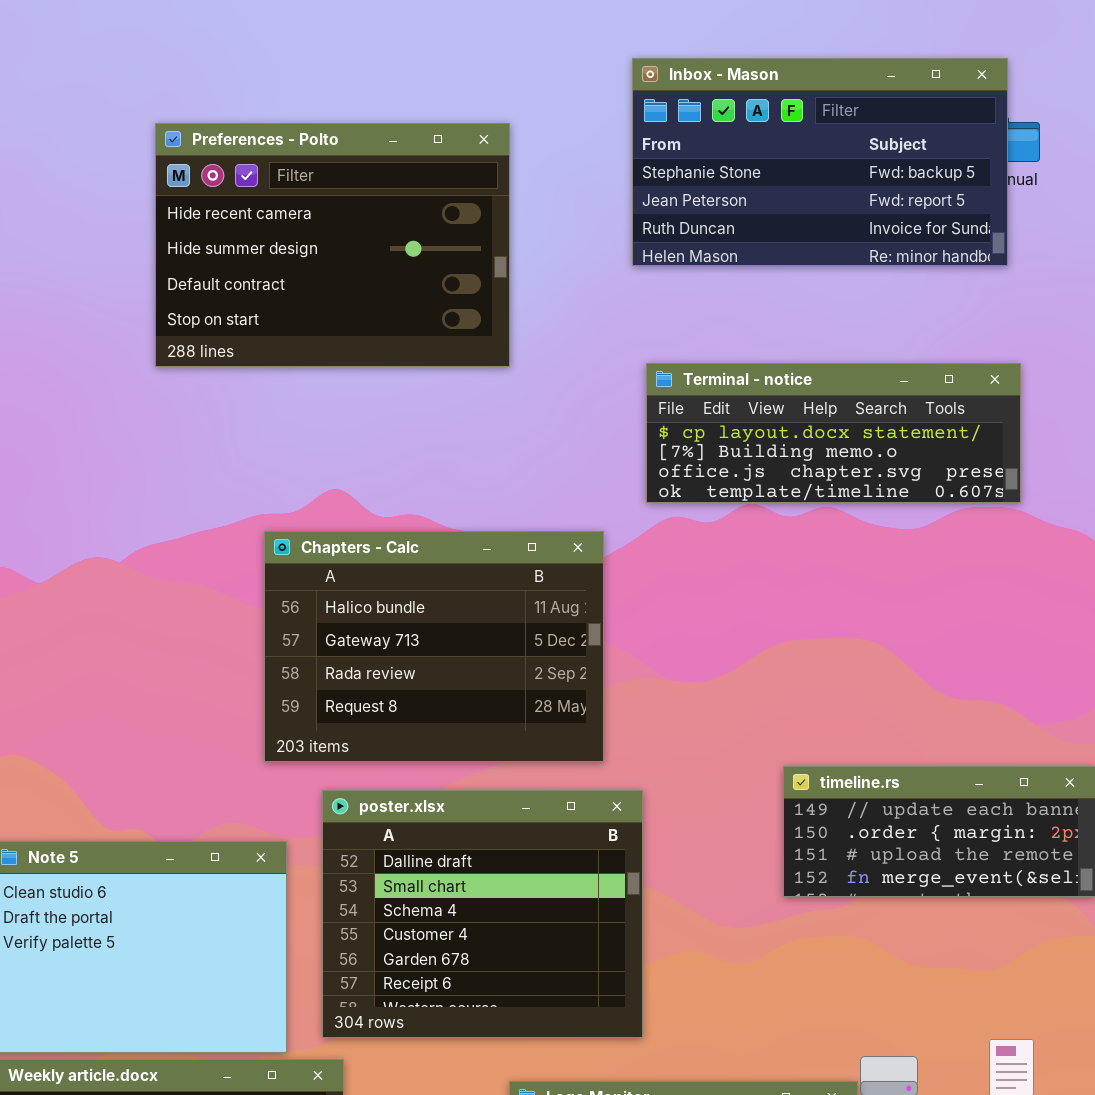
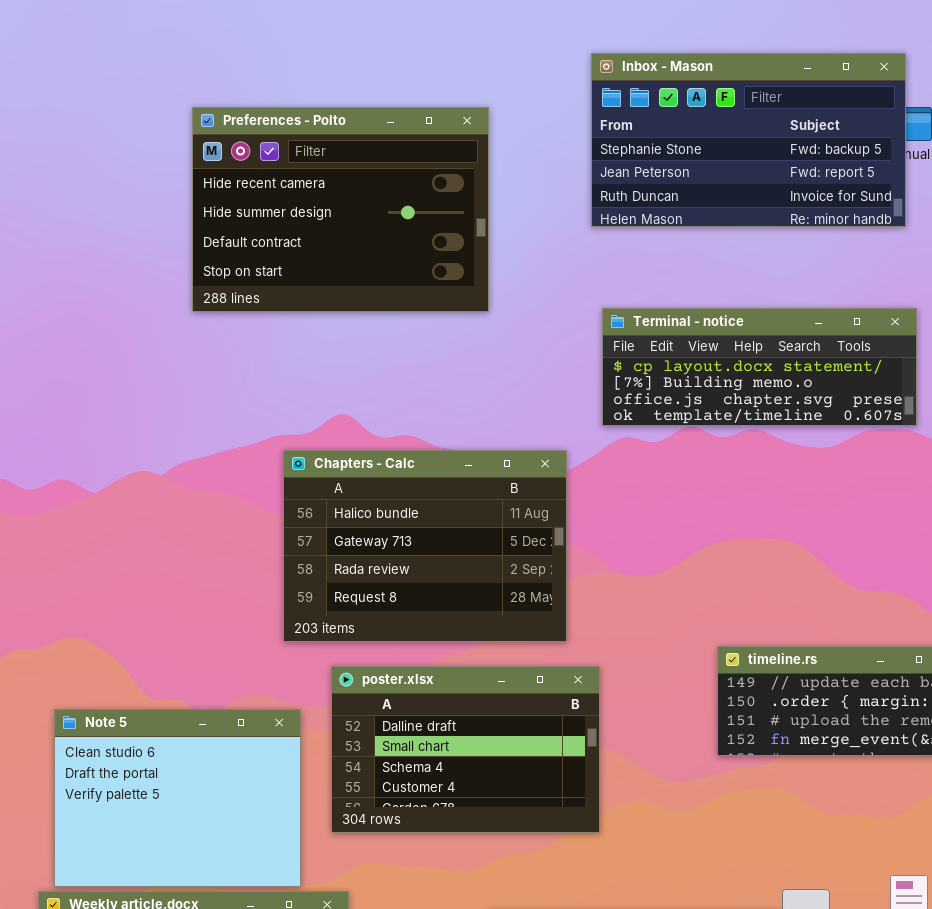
poster.xlsx: [322,790,643,1038] -> [331,666,600,833], resized

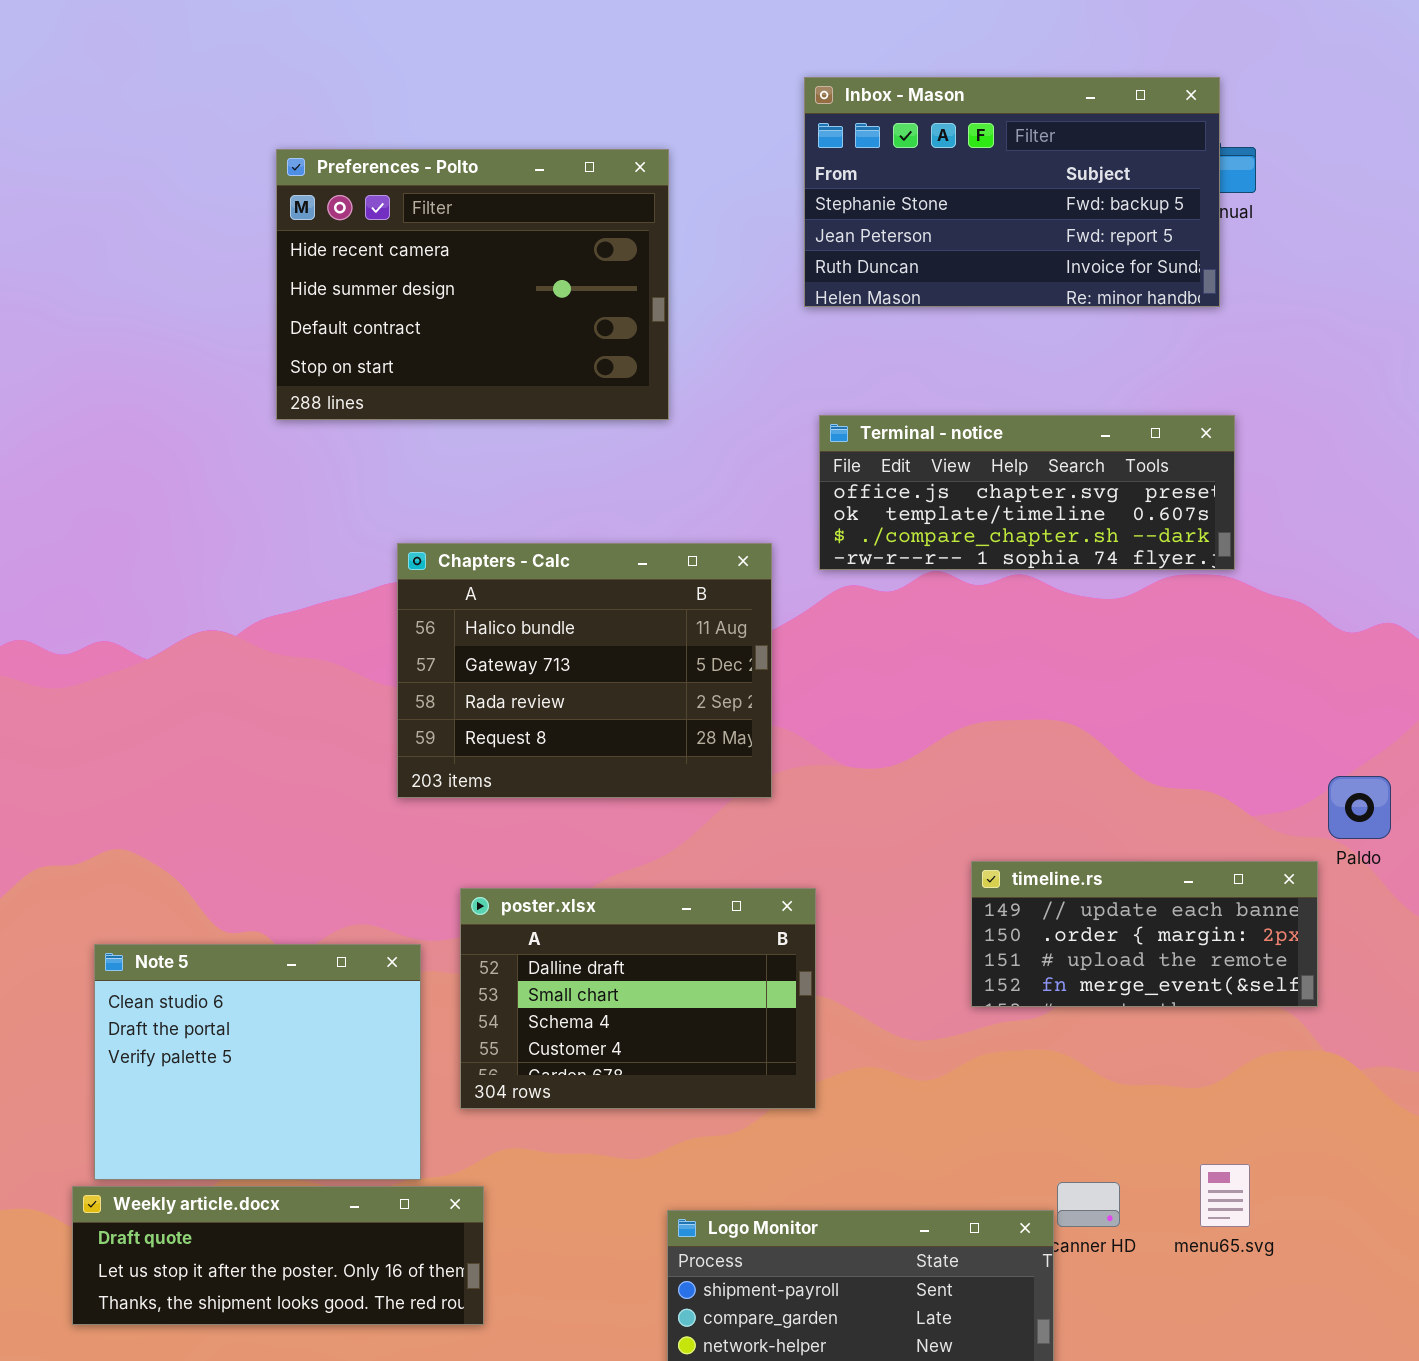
Terminal - notice: [602,308,917,426] -> [819,415,1235,570], scrolled down 2 rows
Chapters - Calc: [283,450,567,642] -> [397,543,772,798], moved

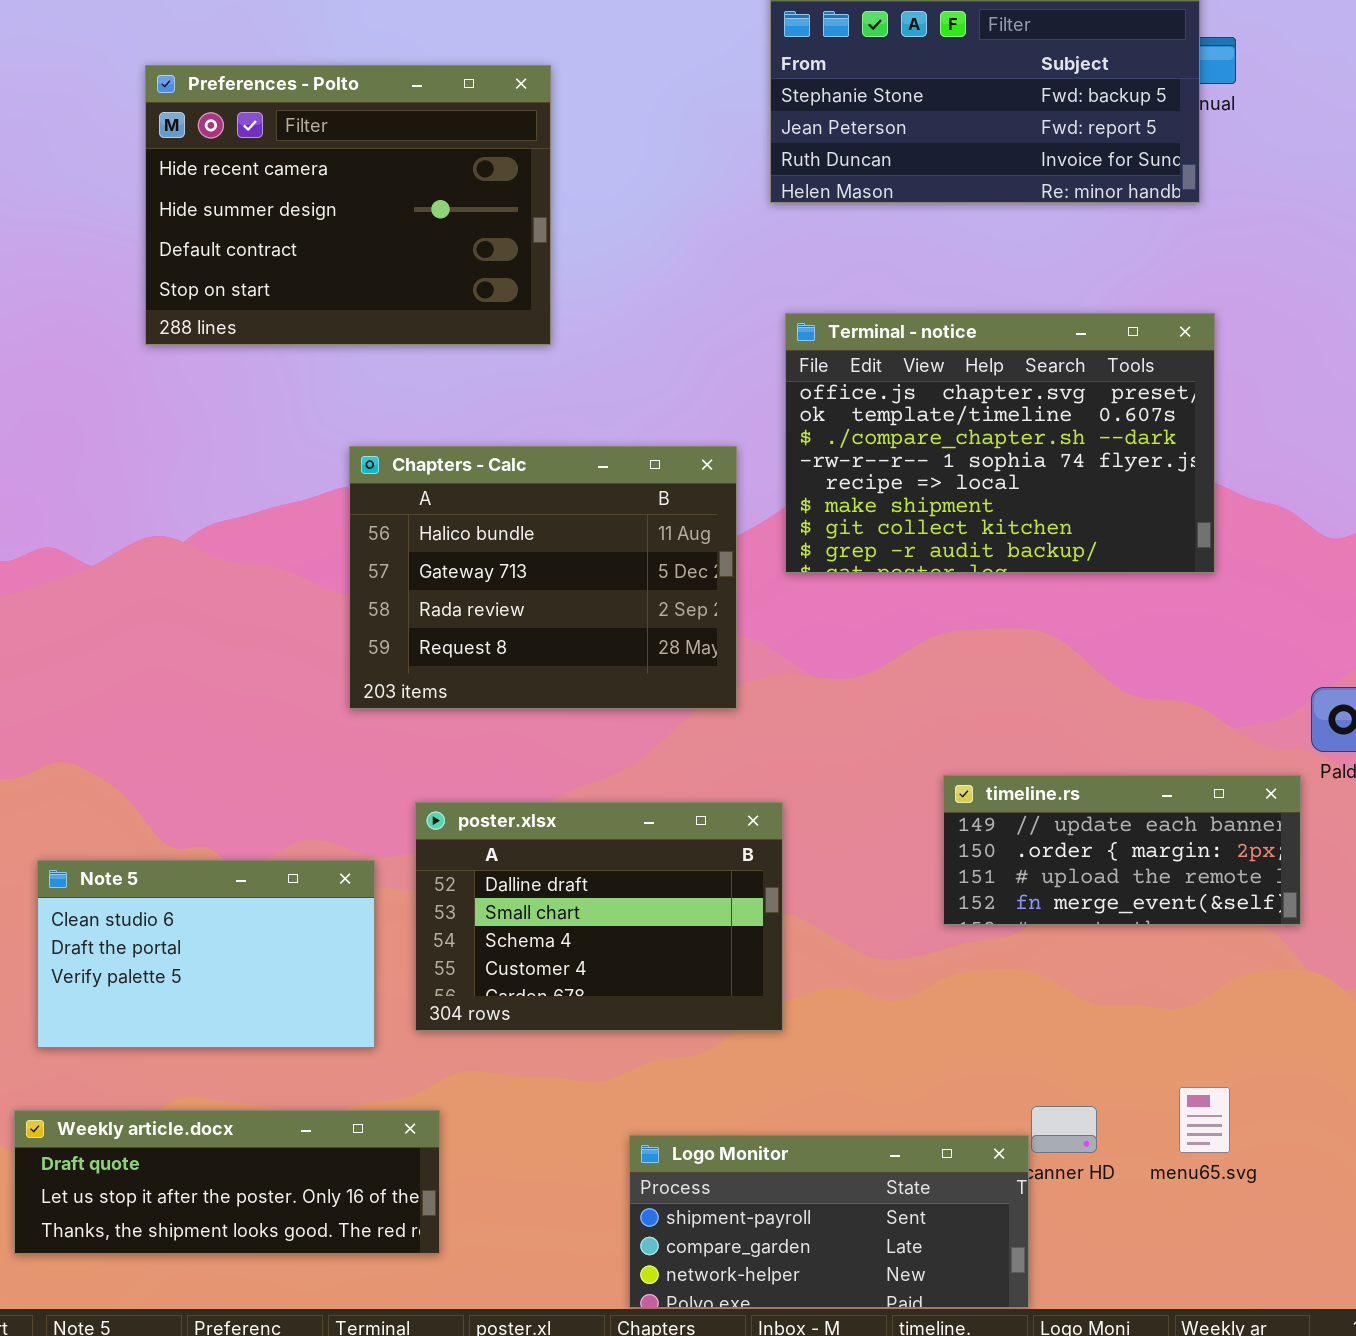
Preferences - Polto: [276,149,669,420] -> [145,65,551,345], moved
Terminal - notice: [819,415,1235,570] -> [785,313,1215,573], resized
Note 5: [94,944,421,1180] -> [37,860,375,1048], resized

